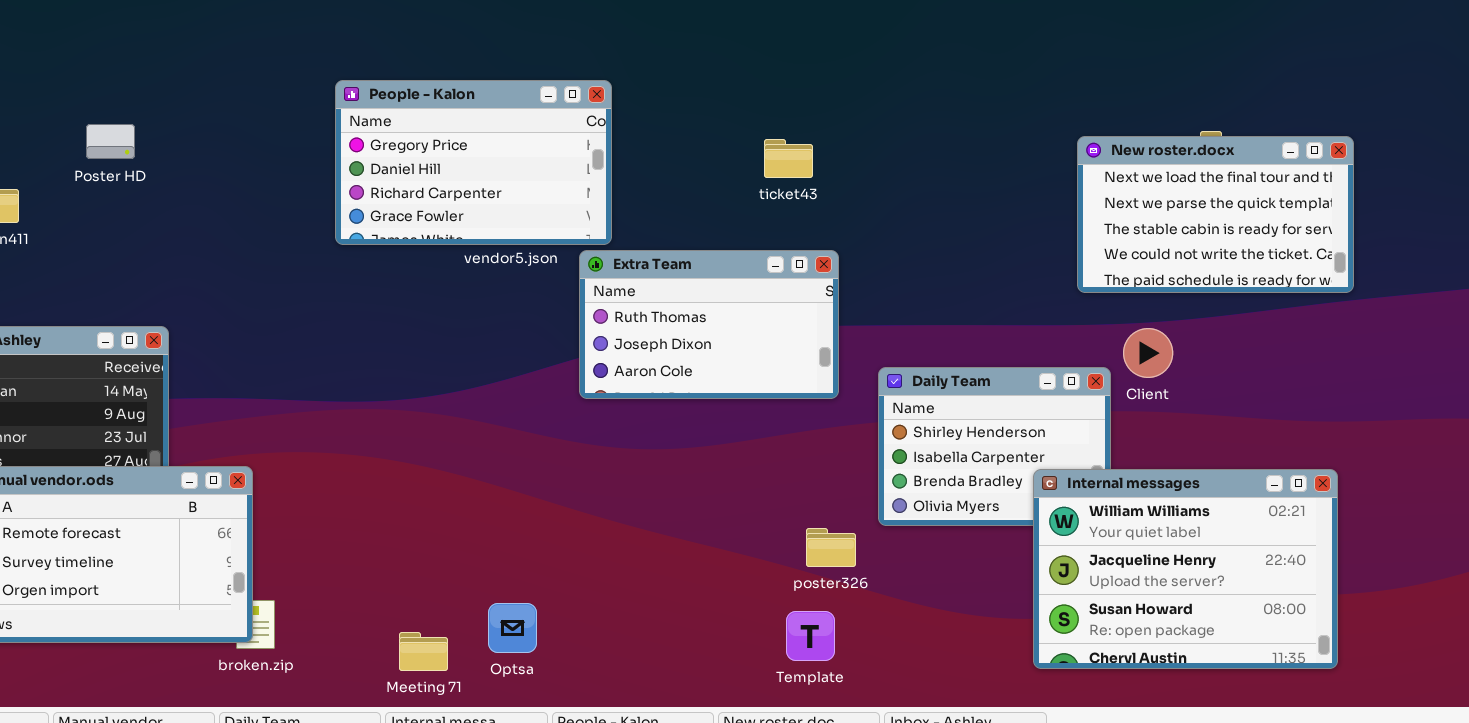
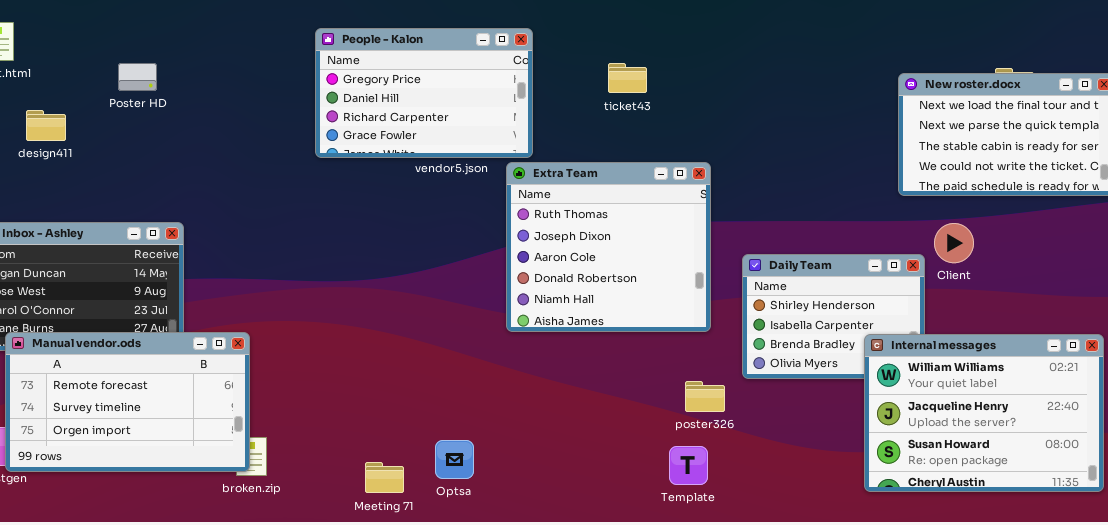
ticket43: [764,139,813,178] -> [608,63,647,93], moved
Extra Team: [579,250,839,399] -> [506,162,711,332], resized

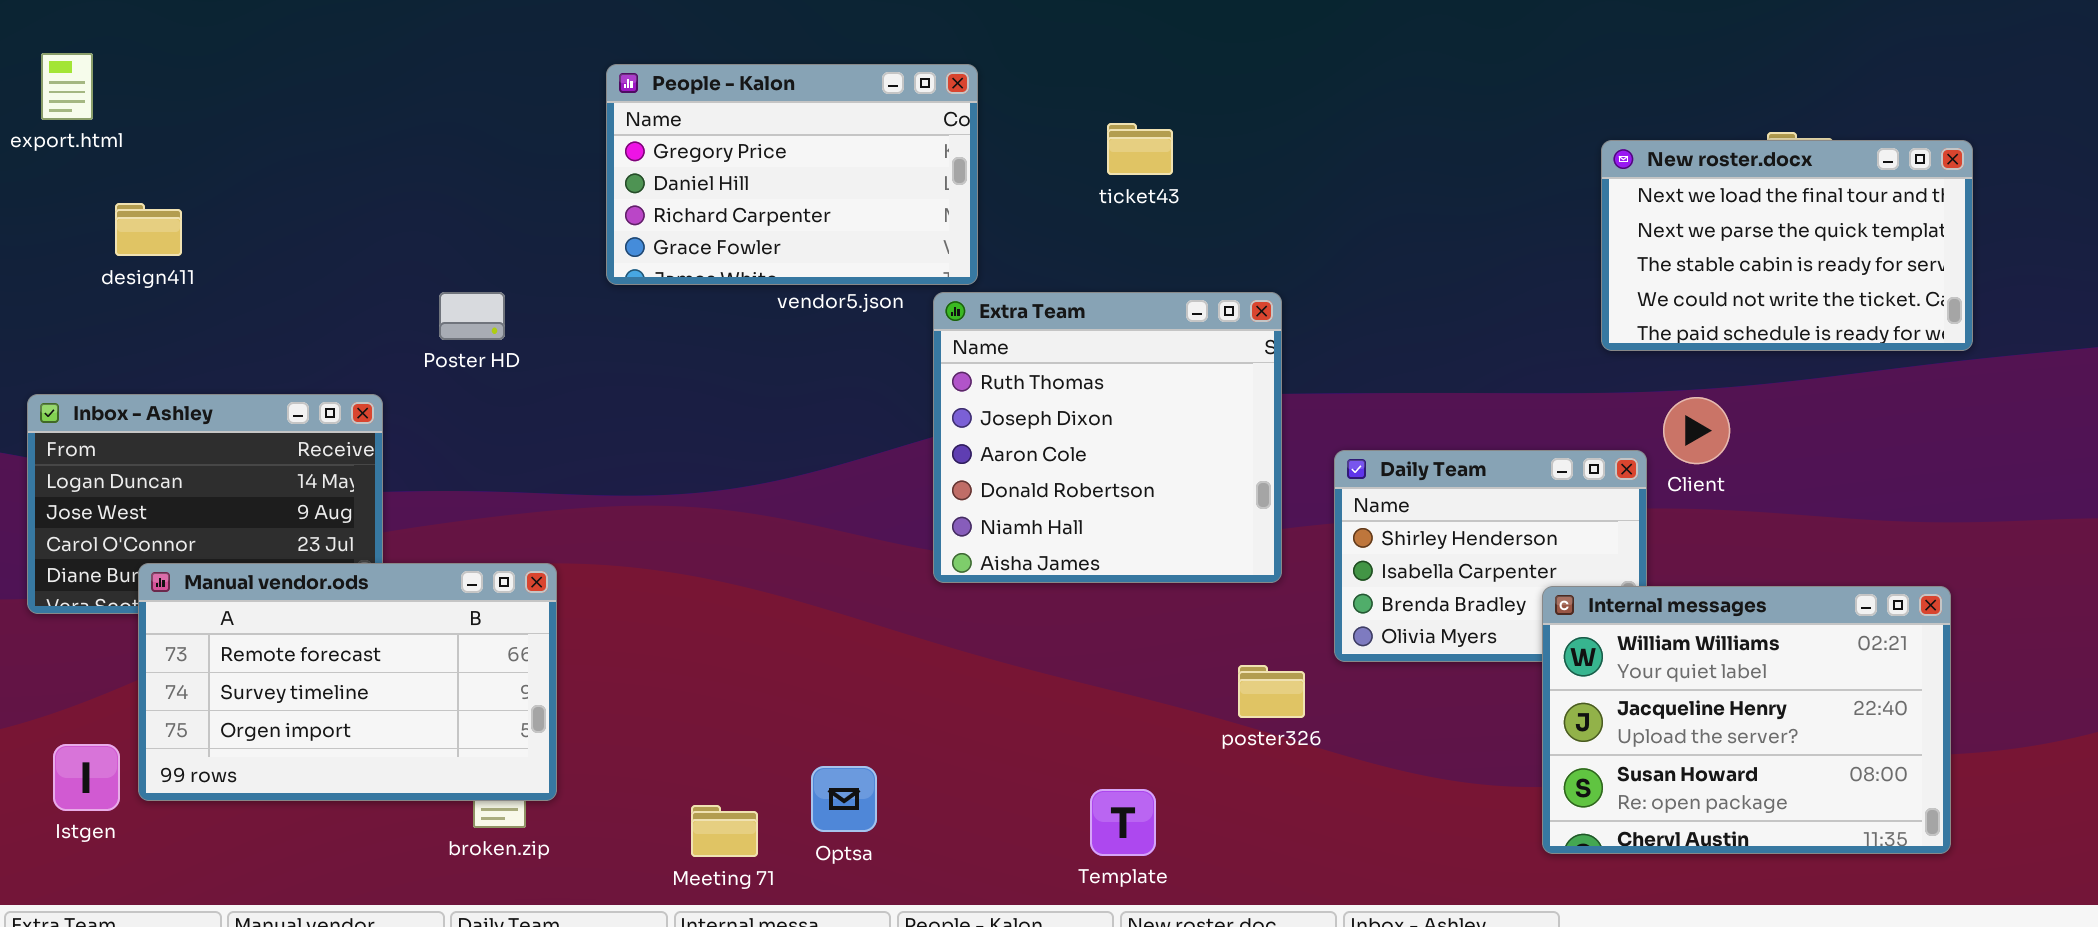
Poster HD: [118,63,157,91] -> [439,292,505,340], moved
Manual vendor.ods: [5,332,250,472] -> [138,563,557,801], moved
Template: [669,446,708,485] -> [1090,789,1156,856], moved

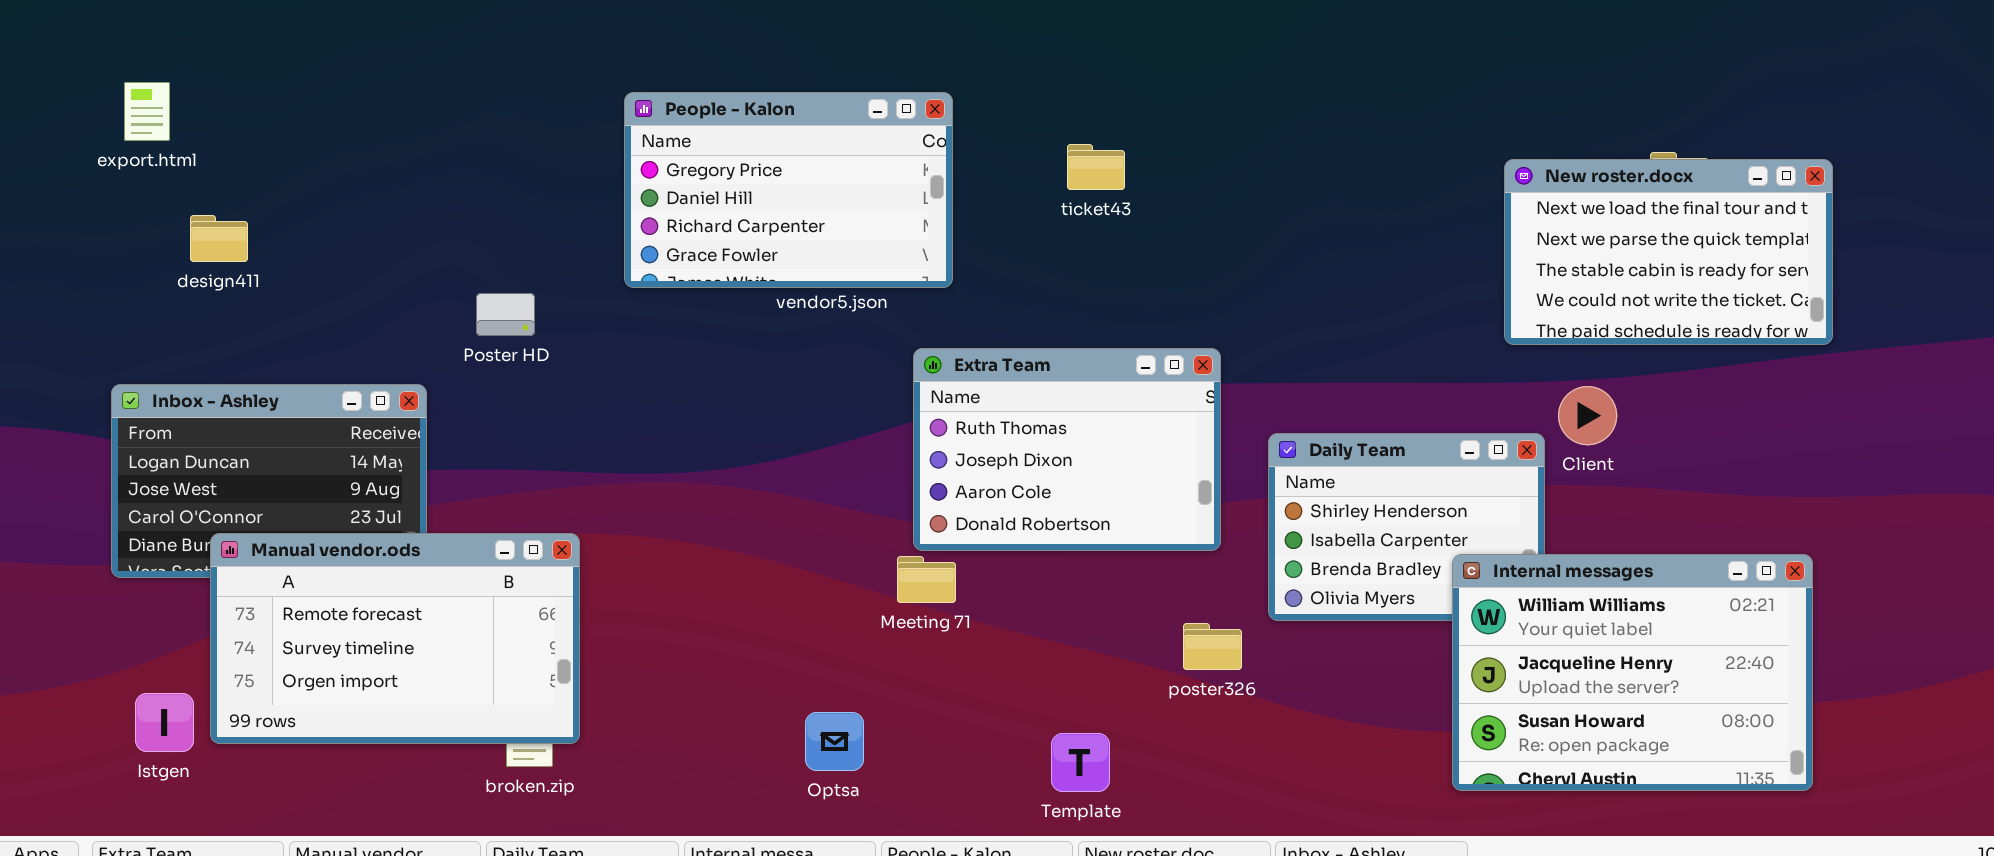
Extra Team: [933,292,1282,583] -> [913,348,1221,551], resized
Meeting 71: [691,805,758,857] -> [897,556,956,603], moved

